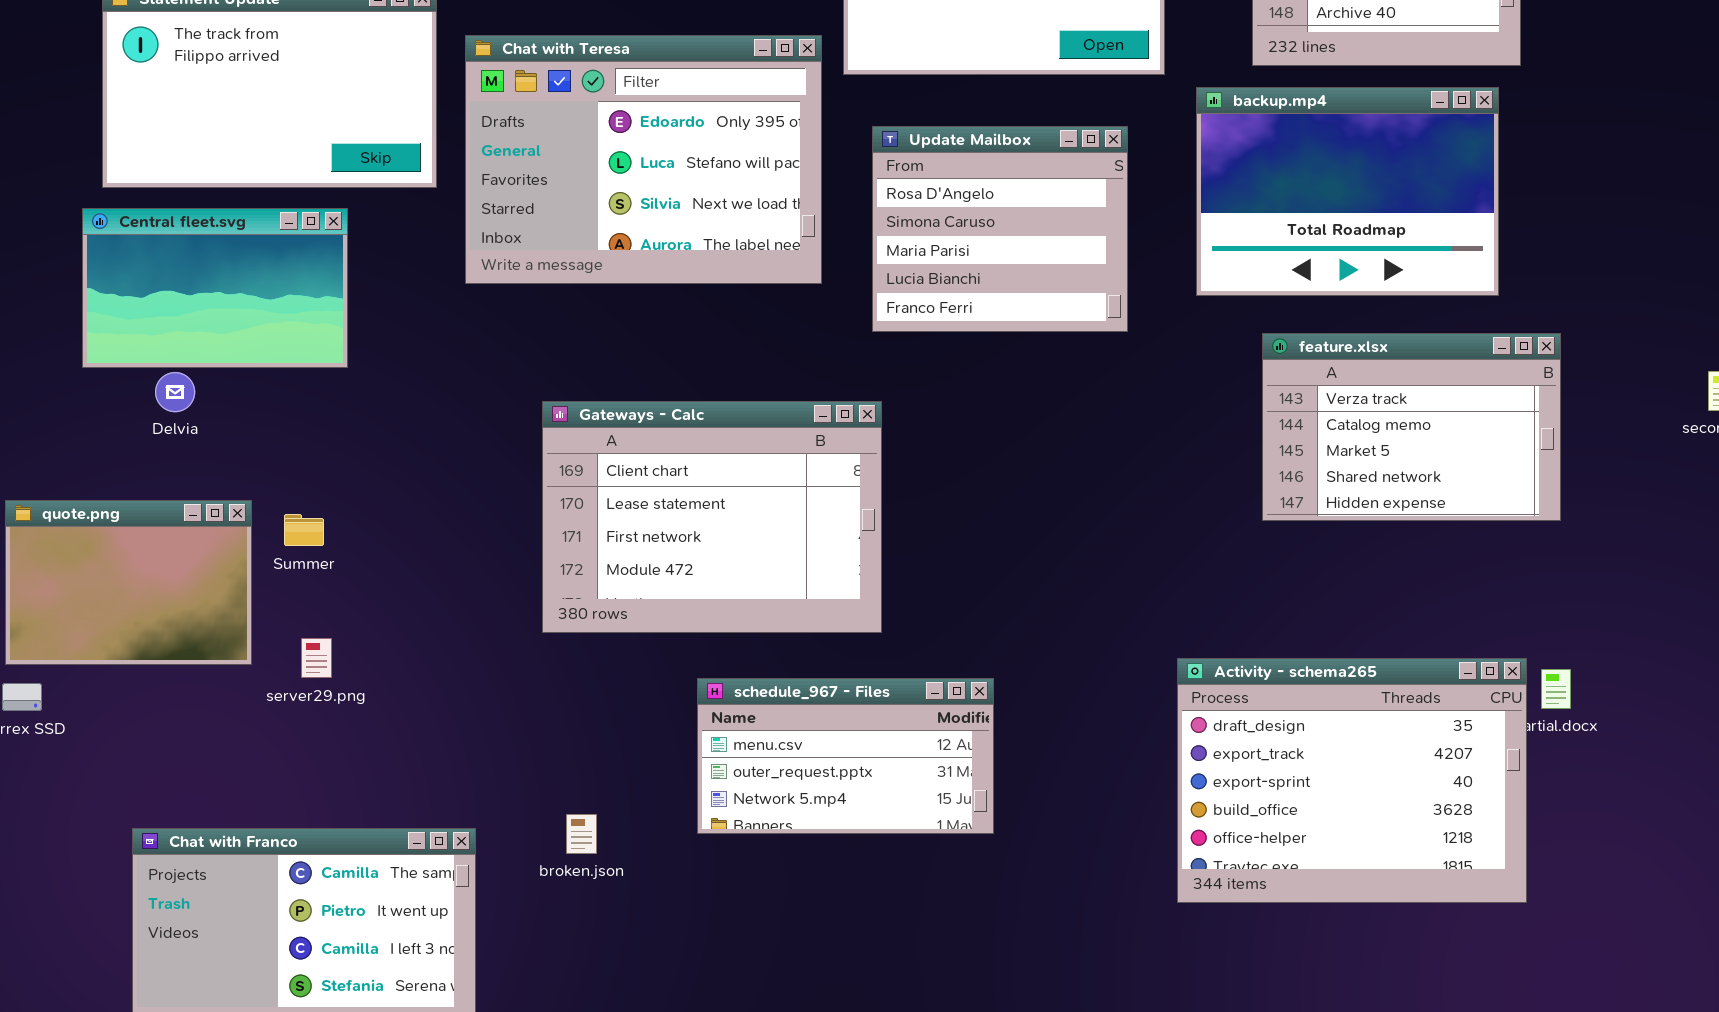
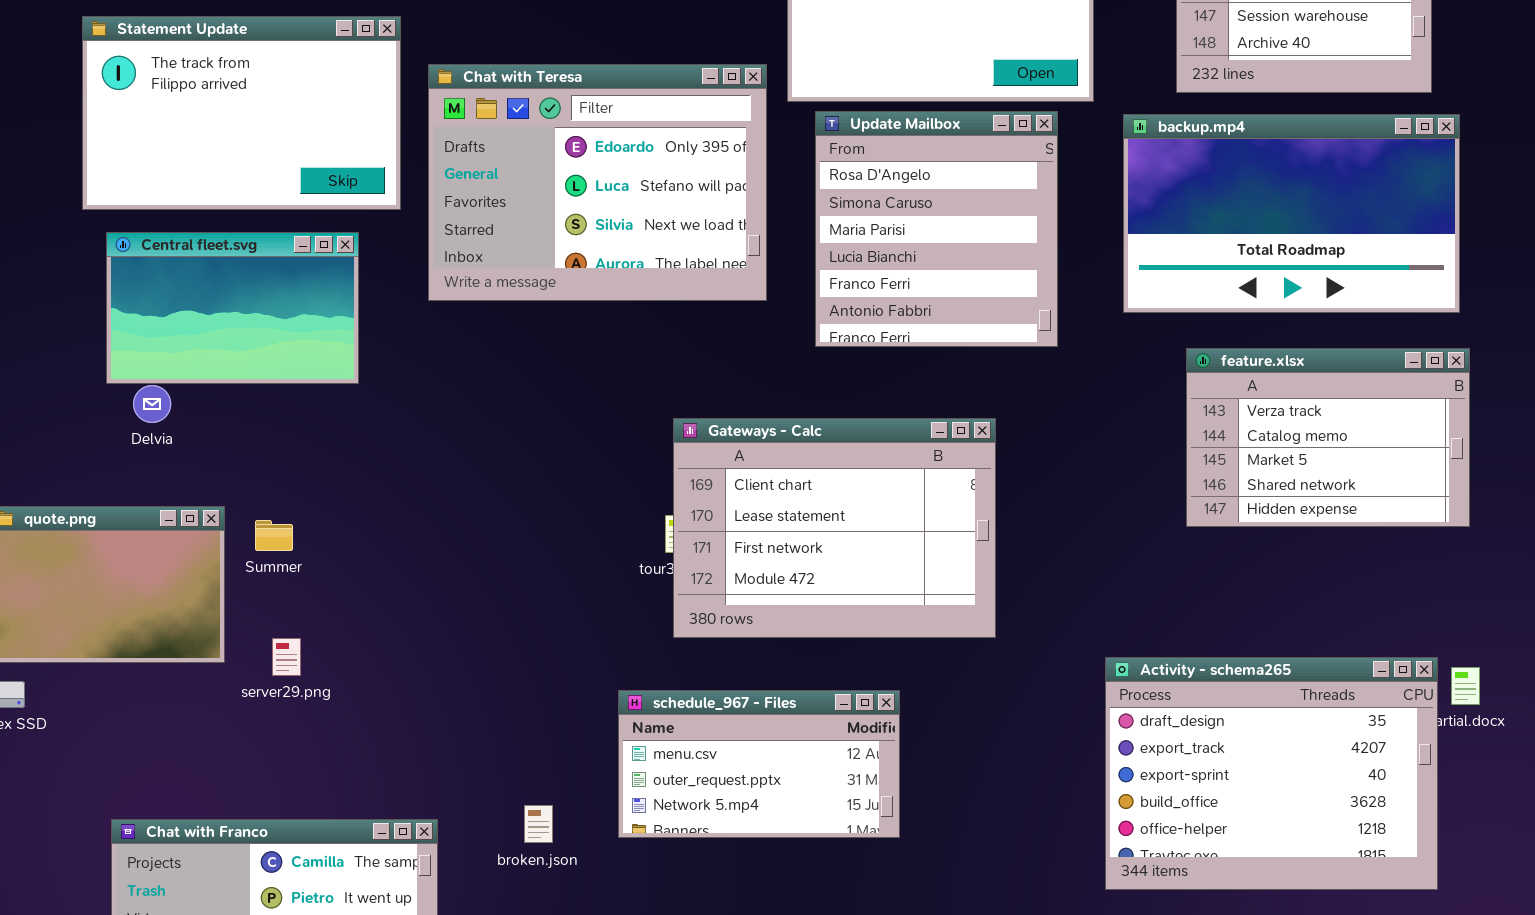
backup.mp4: [1196,87,1499,296] -> [1123,114,1460,313], resized
Update Mailbox: [872,126,1128,332] -> [815,111,1058,347], resized
Central fleet.svg: [82,208,348,368] -> [106,232,359,384], moved
Gateways - Calc: [542,401,882,633] -> [673,418,996,638], moved
schedule_967 - Files: [697,678,994,834] -> [618,690,900,838], moved

